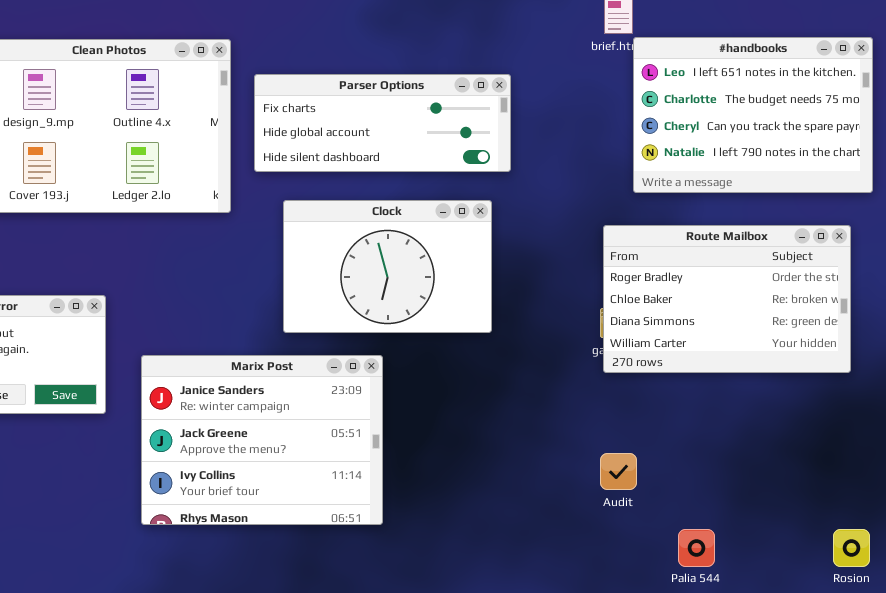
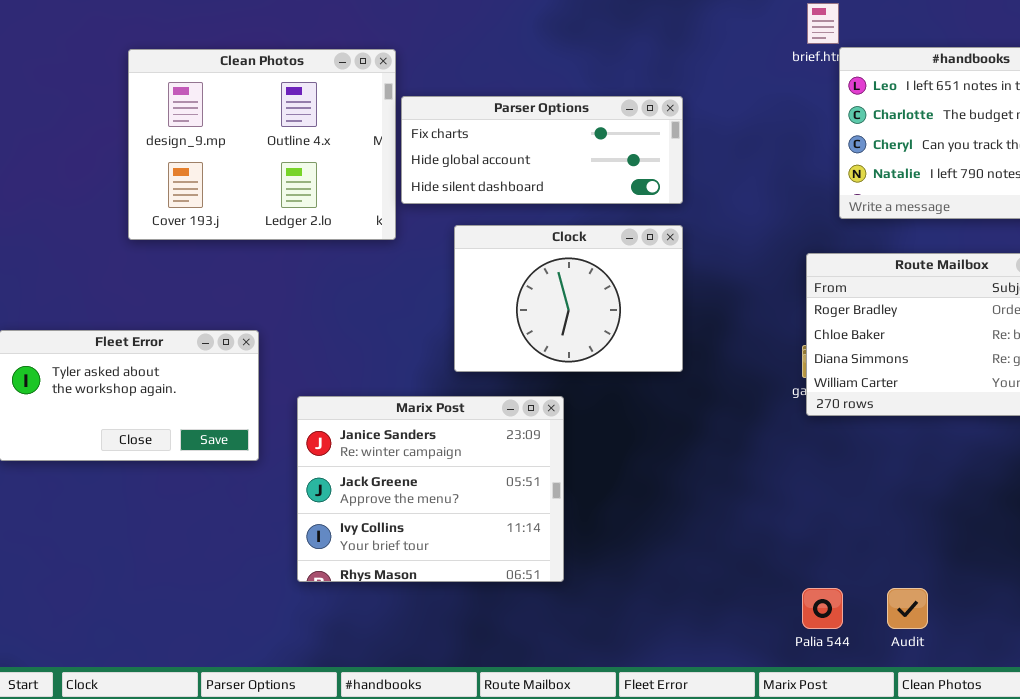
Parser Options: [254,74,511,172] -> [401,96,683,204], moved
Audit: [600,453,637,490] -> [887,588,928,629], moved
Palia 544: [678,529,715,567] -> [802,588,843,629], moved

